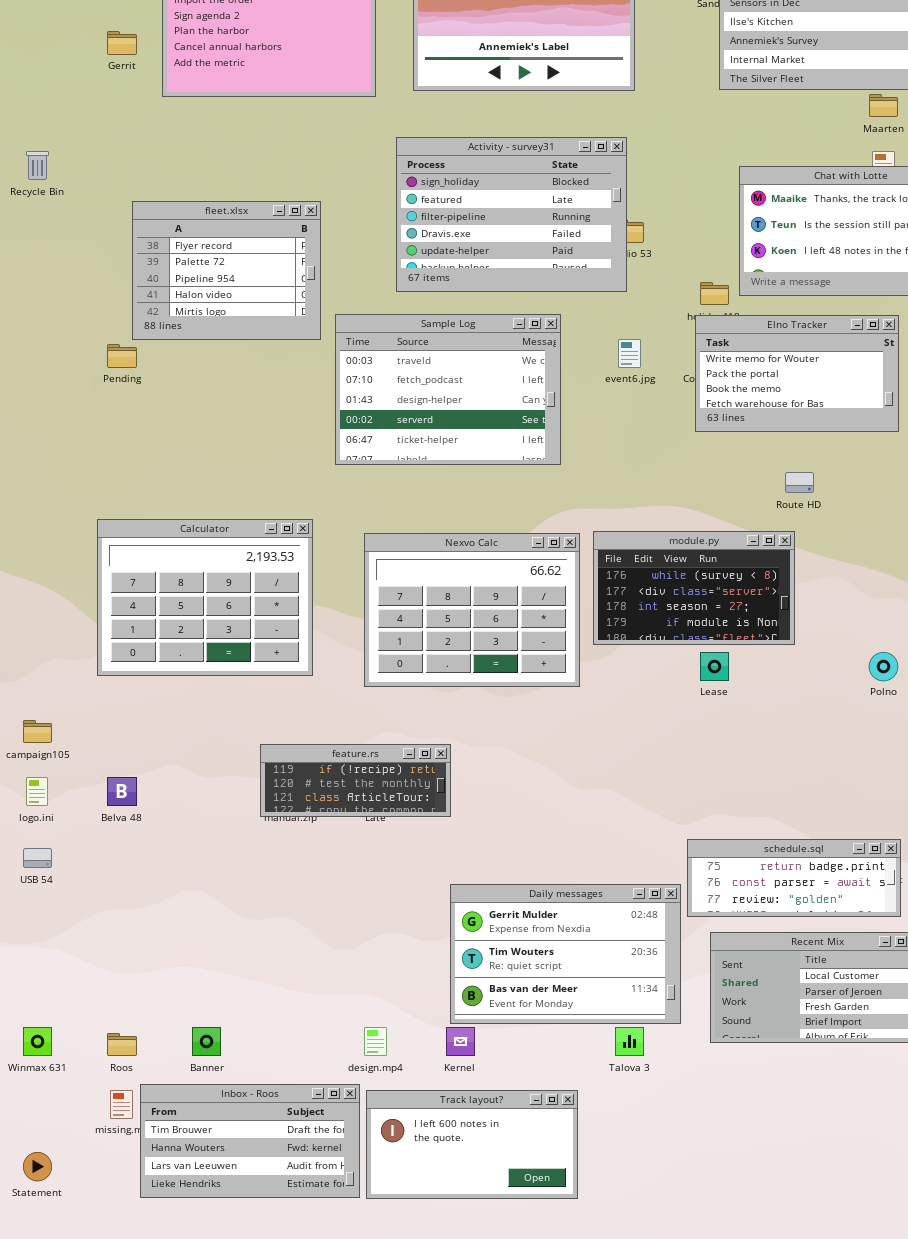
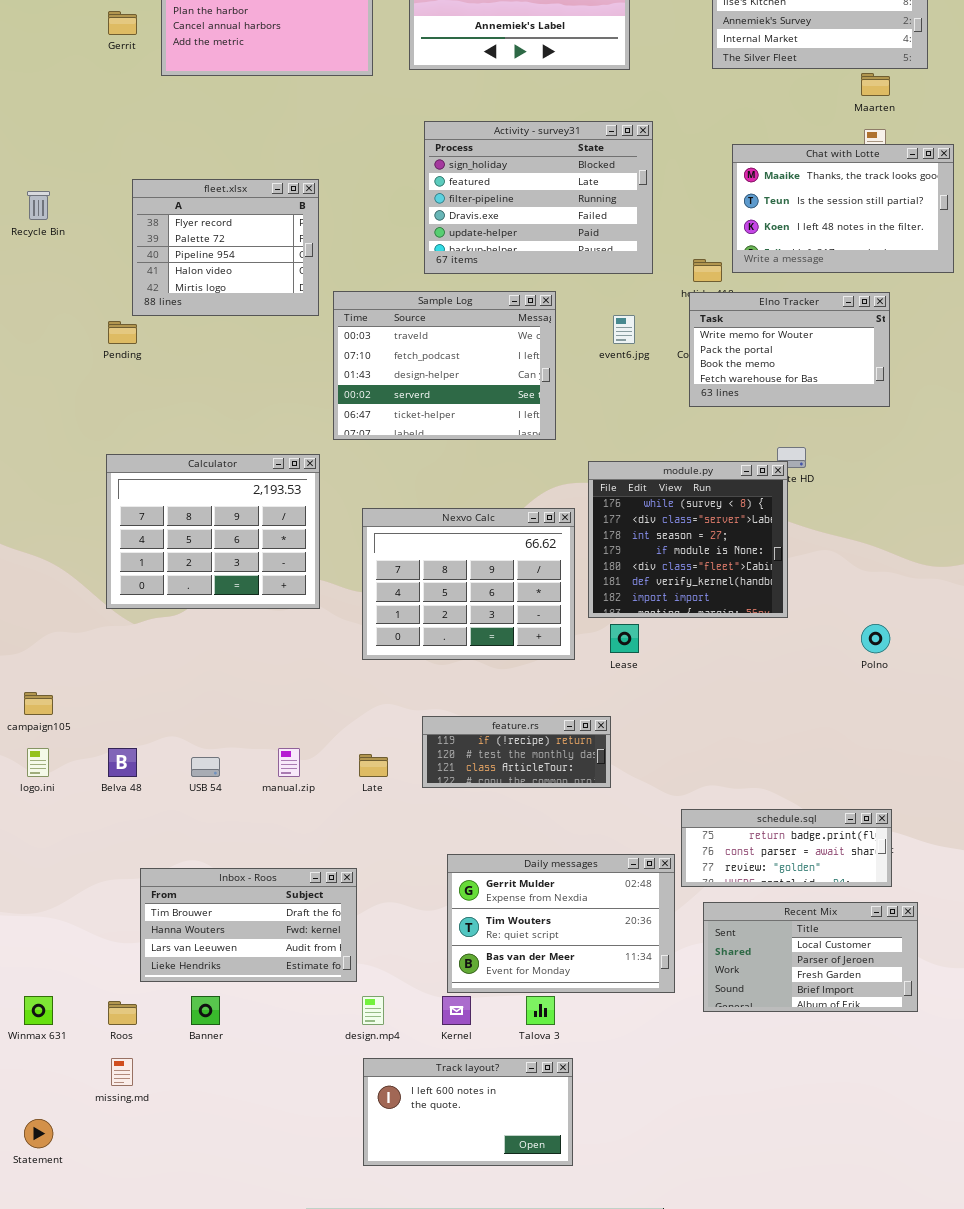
Activity - survey31: [396,137,627,292] -> [424,121,653,274], moved
Recycle Bin: [26,151,49,180] -> [27,191,50,220], moved
Calculator: [97,519,313,676] -> [106,454,320,609], moved
module.py: [593,531,795,645] -> [588,461,788,618], resized
Lease: [700,652,729,681] -> [610,624,639,653], moved
feature.rs: [260,744,451,817] -> [422,716,611,788], moved
USB 54: [23,848,52,868] -> [191,757,220,777], moved
Talova 3: [615,1027,644,1056] -> [526,996,555,1025], moved
Inbox - Roos: [140,1084,360,1198] -> [140,868,357,982], moved

